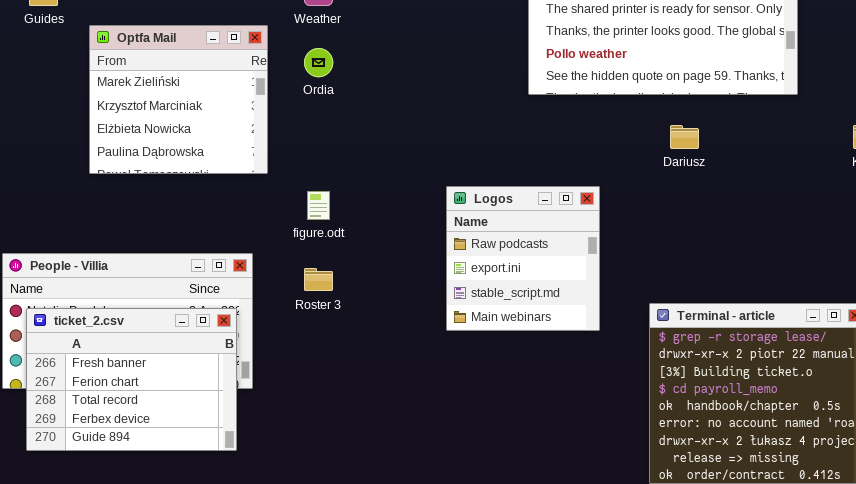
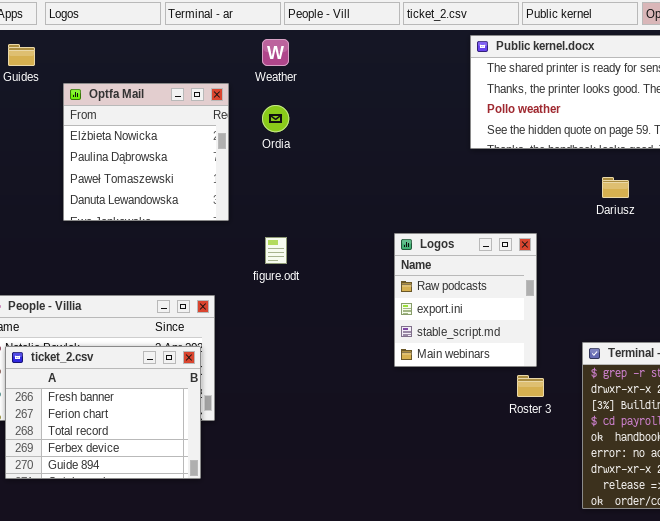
Optfa Mail: [89,25,268,174] -> [63,83,229,221], scrolled down 2 rows
Roster 3: [304,268,333,291] -> [517,375,544,397], moved

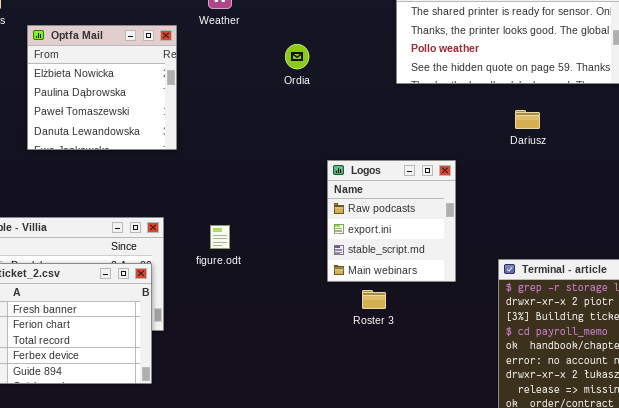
Ordia: [262,105,289,132] -> [285,44,309,69], moved
figure.odt: [265,237,287,264] -> [210,225,230,249], moved
Roster 3: [517,375,544,397] -> [362,290,386,309], moved

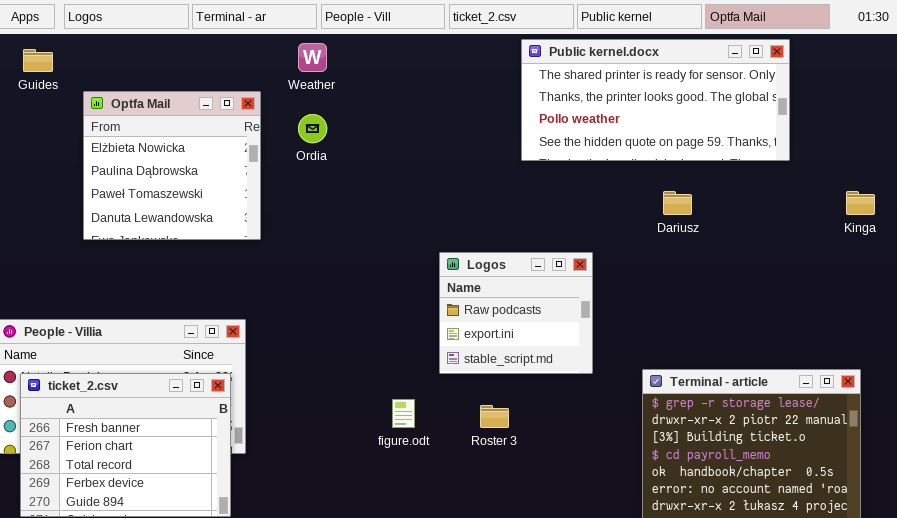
Ordia: [285,44,309,69] -> [298,114,327,143], moved
Logos: [327,160,456,282] -> [439,252,593,374], resized
figure.odt: [210,225,230,249] -> [392,399,415,428], moved

